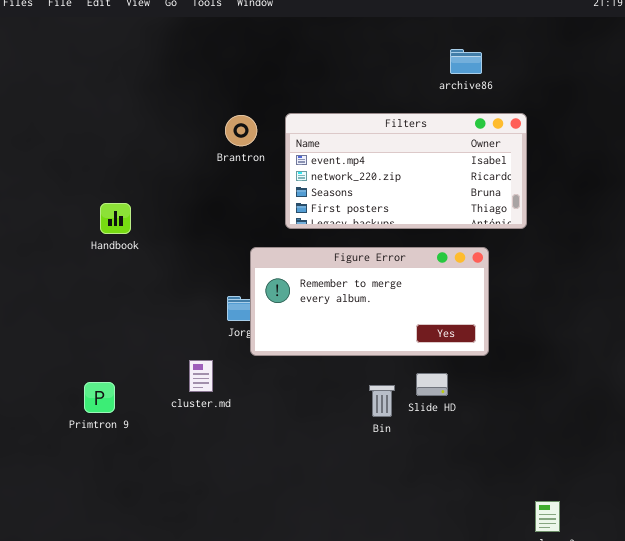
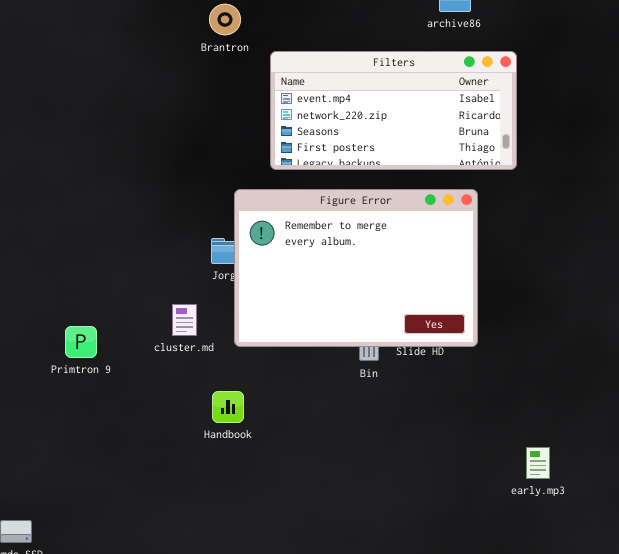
Brantron: [225,115,257,146] -> [209,4,241,35], moved
Handbook: [100,203,131,234] -> [212,391,244,423], moved
Figure Error: [250,247,489,356] -> [234,189,478,347], resized

